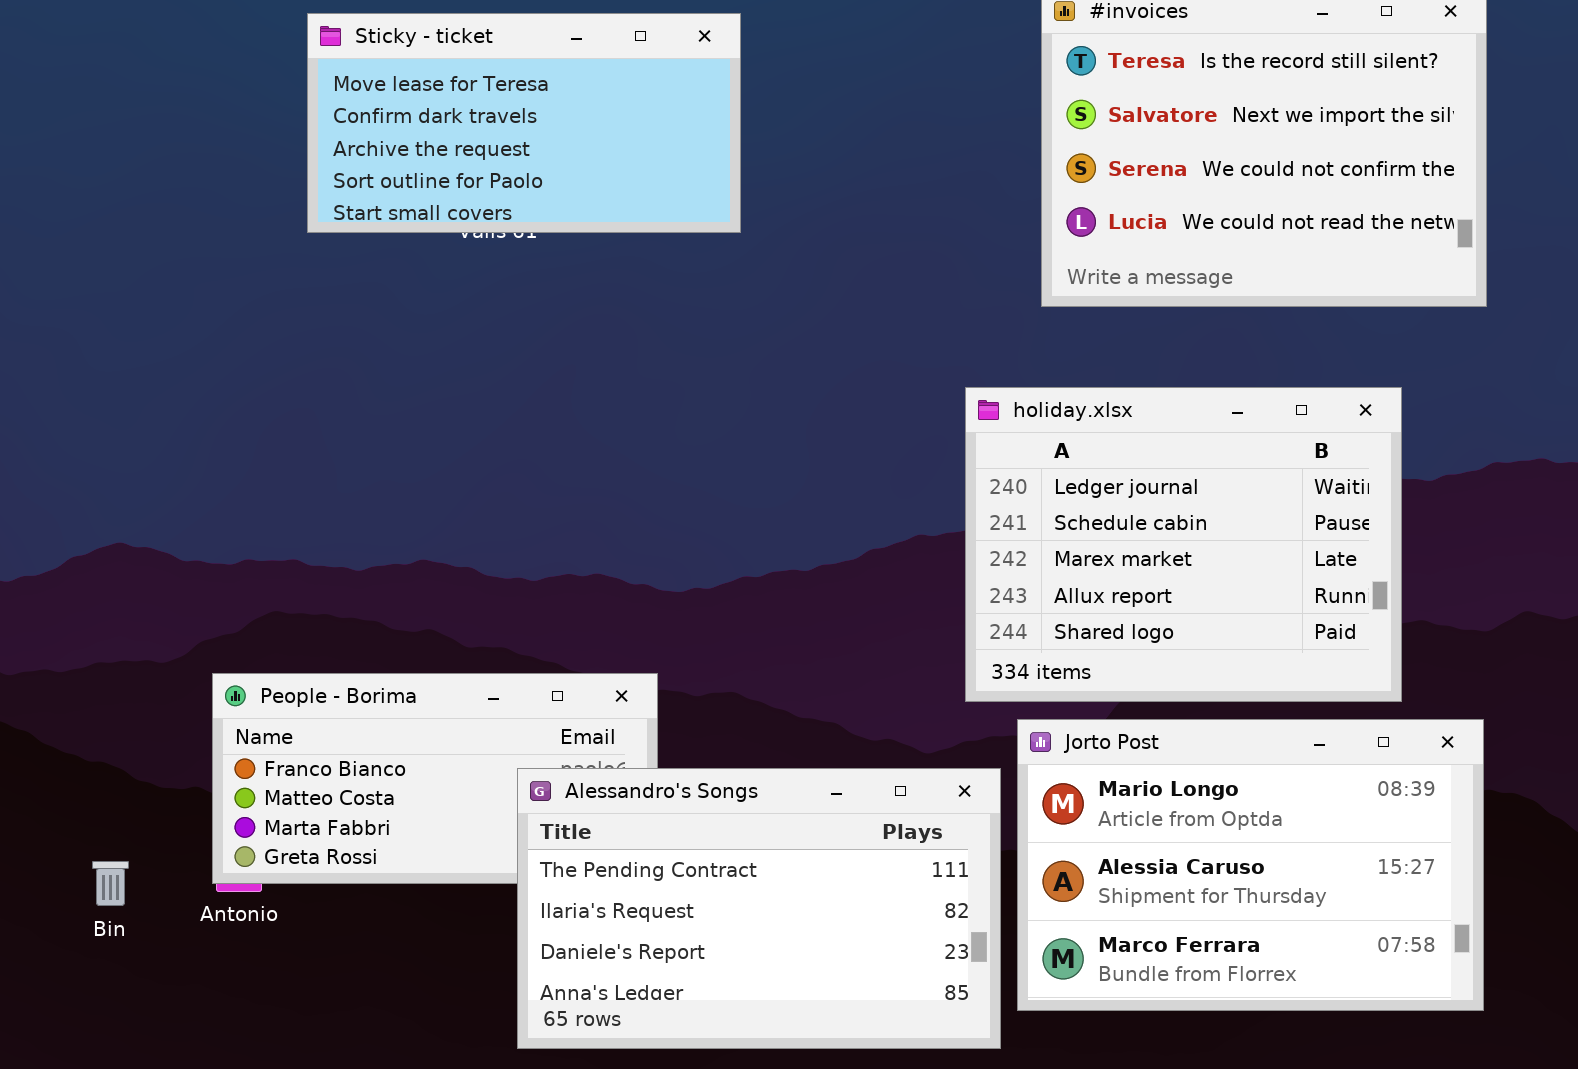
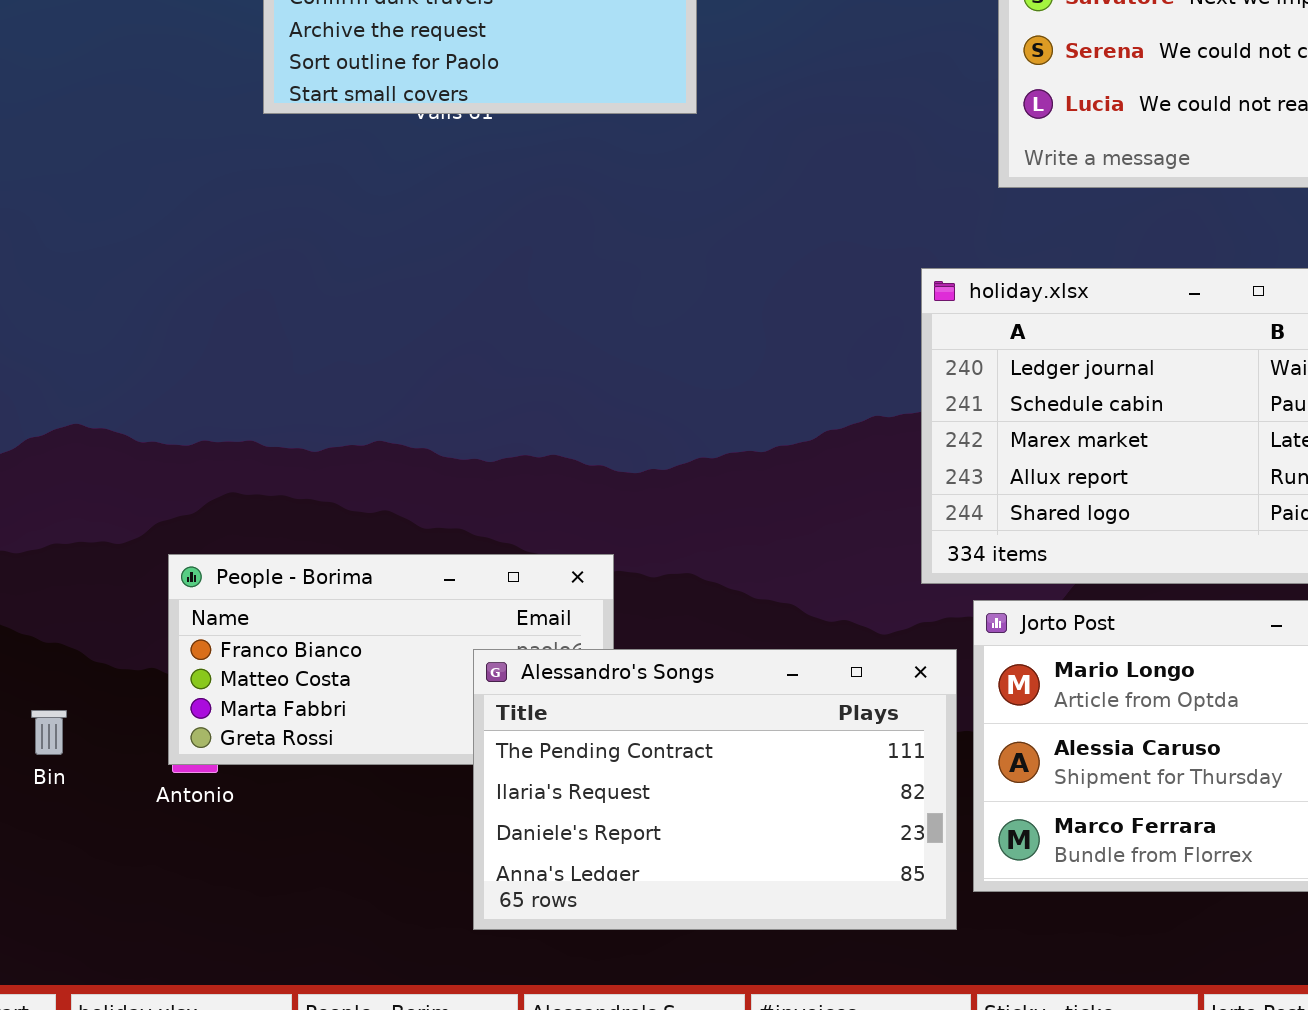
Bin: [92,861,129,906] -> [31,710,67,755], moved

